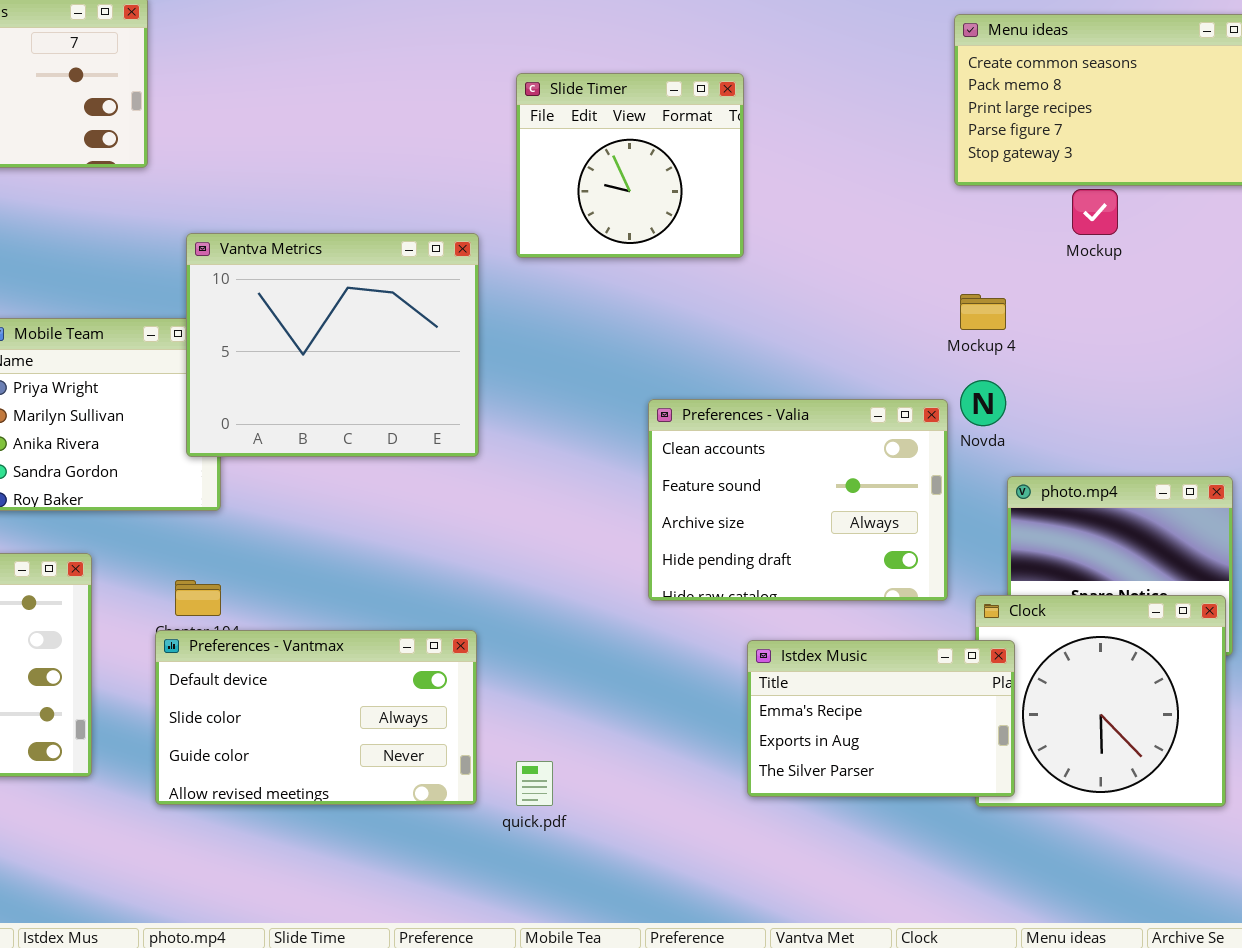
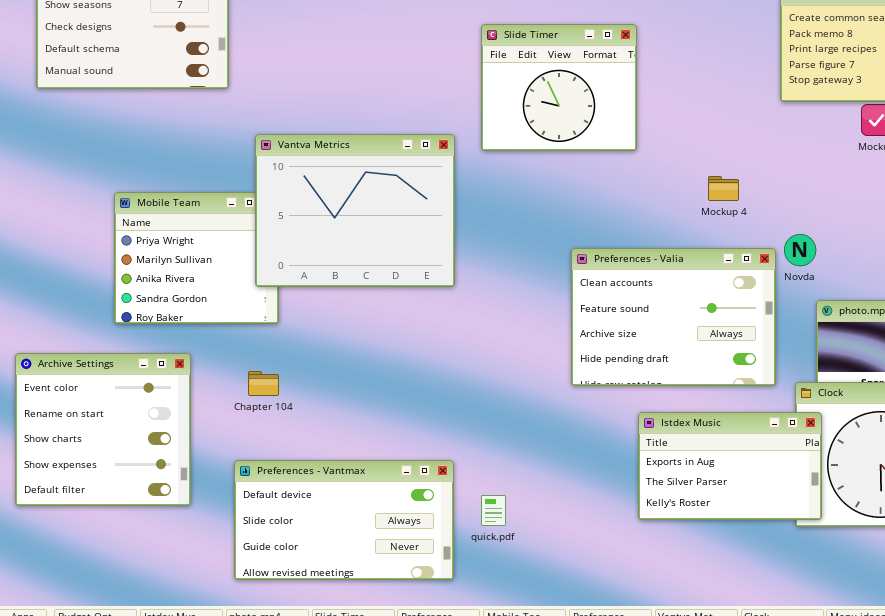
Mockup 4: [960,294,1006,330] -> [708,176,739,201], moved
Preferences - Vantmax: [155,630,477,805] -> [234,460,454,580], moved
Istdex Music: [747,640,1015,797] -> [638,412,822,520], scrolled down 1 row

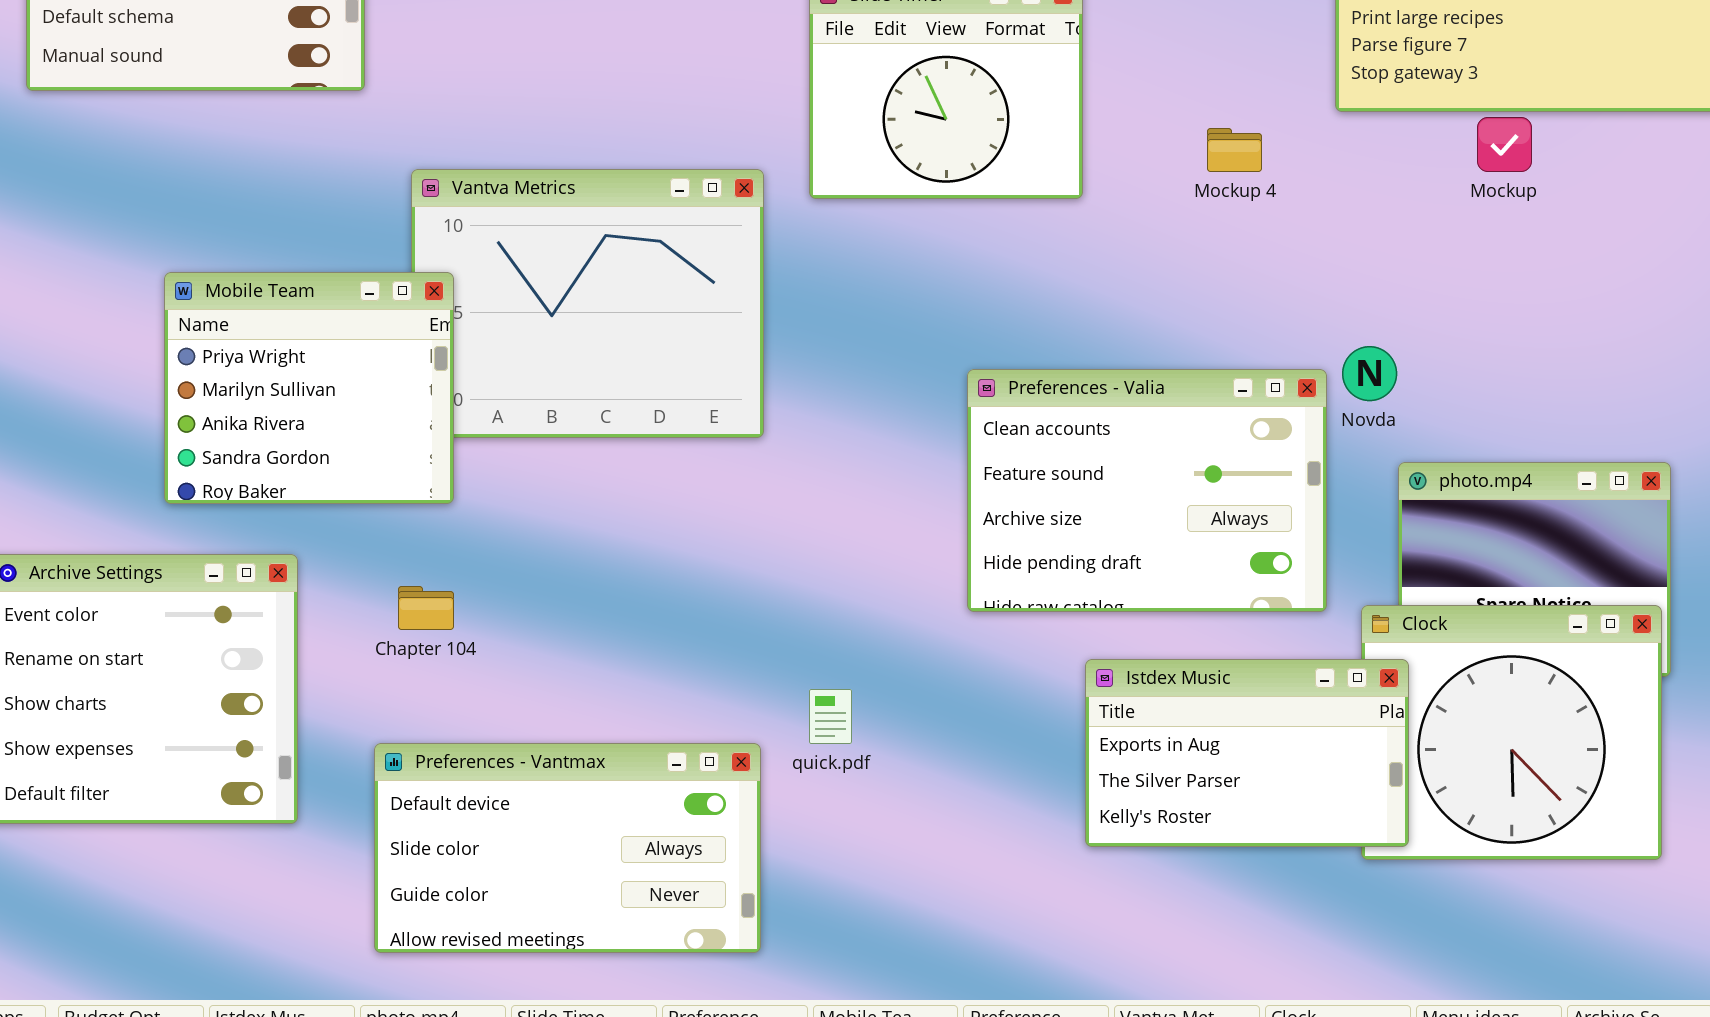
Mockup 4: [708,176,739,201] -> [1207,128,1262,172], moved
Mobile Team: [114,192,279,324] -> [164,272,454,504], raised
quick.pdf: [481,495,506,526] -> [809,689,852,744], moved

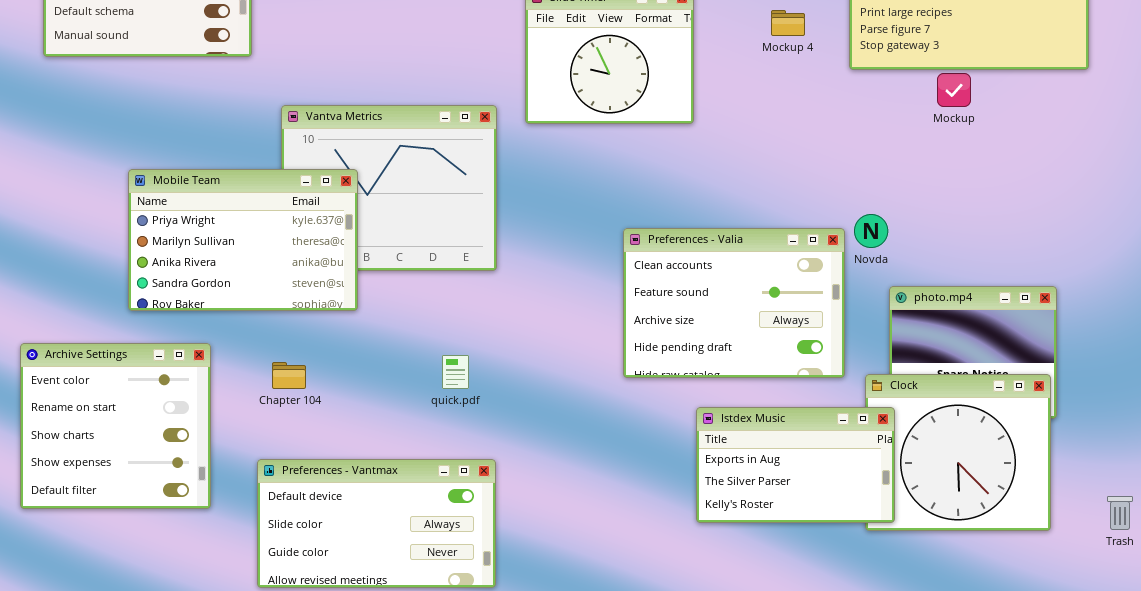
Mockup 4: [1207,128,1262,172] -> [771,10,805,36], moved
Mobile Team: [164,272,454,504] -> [128,169,358,311], resized
quick.pdf: [809,689,852,744] -> [442,355,469,389], moved

